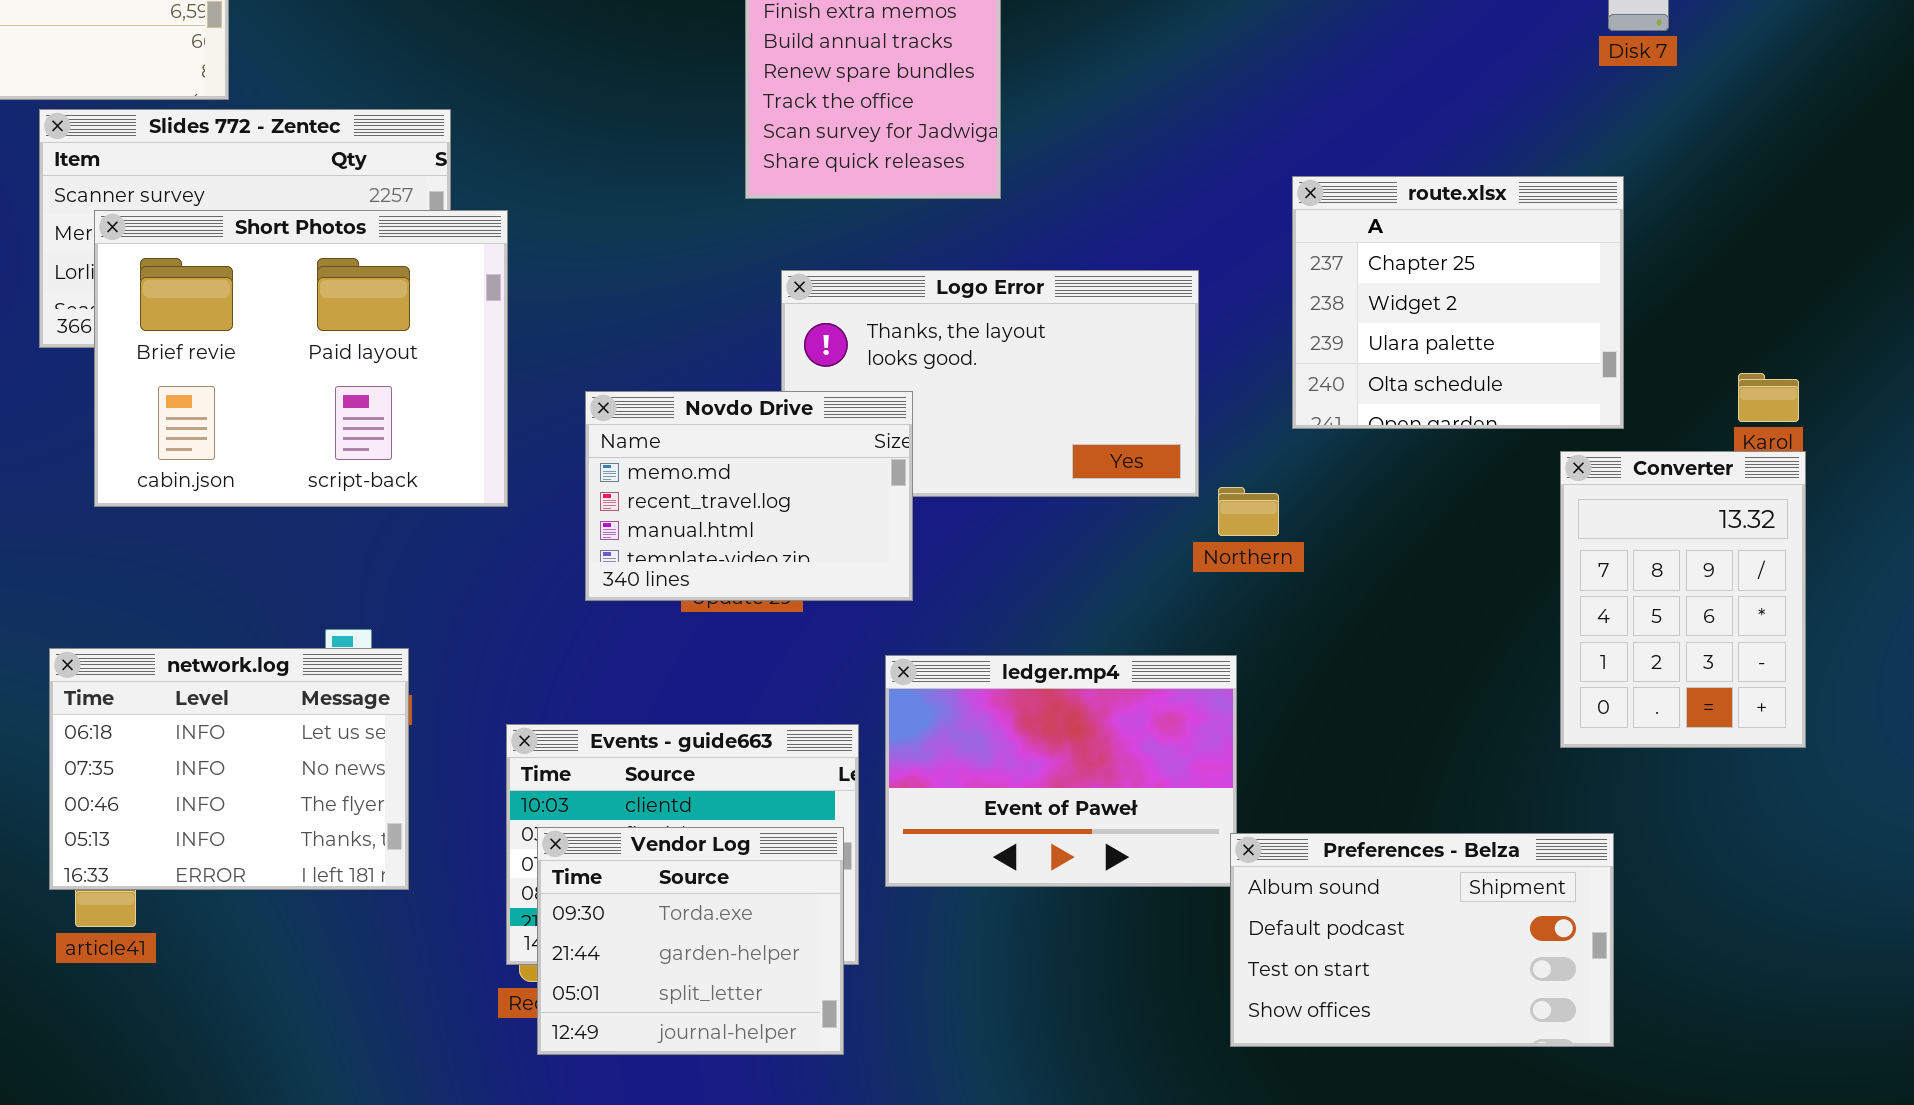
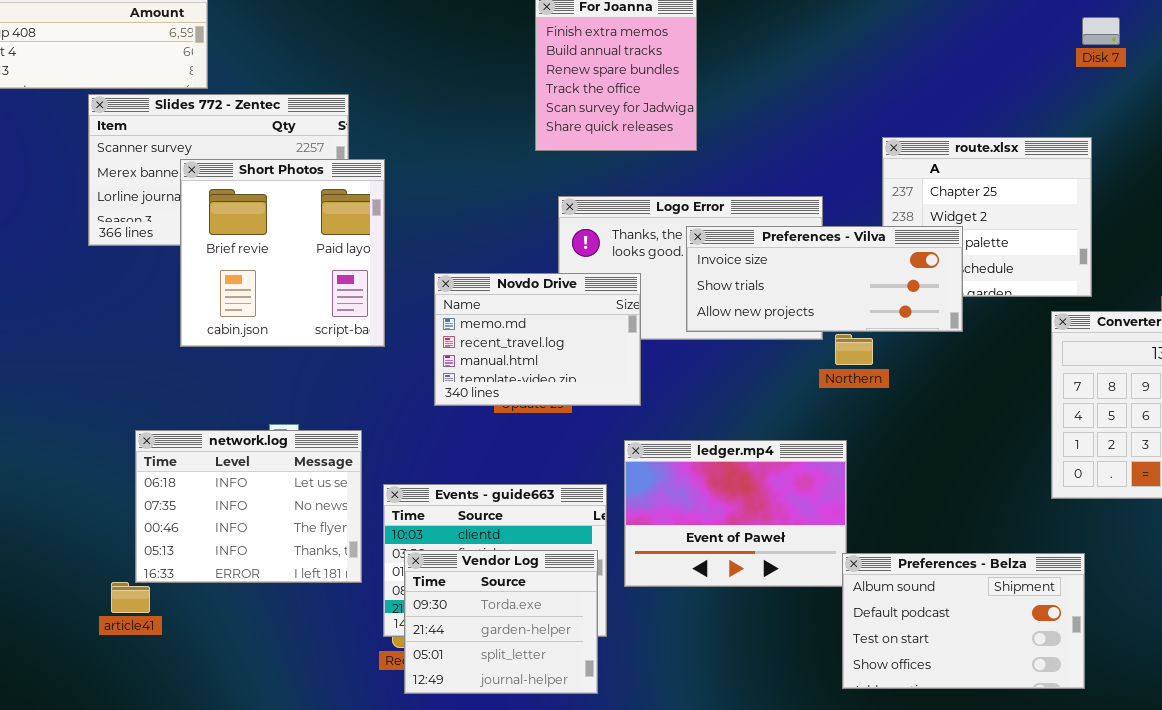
Short Photos: [94,210,508,507] -> [180,159,385,347], resized
Preferences - Vilva: none -> [686,226,963,332], opened
network.log: [49,648,409,890] -> [135,430,362,583], moved

